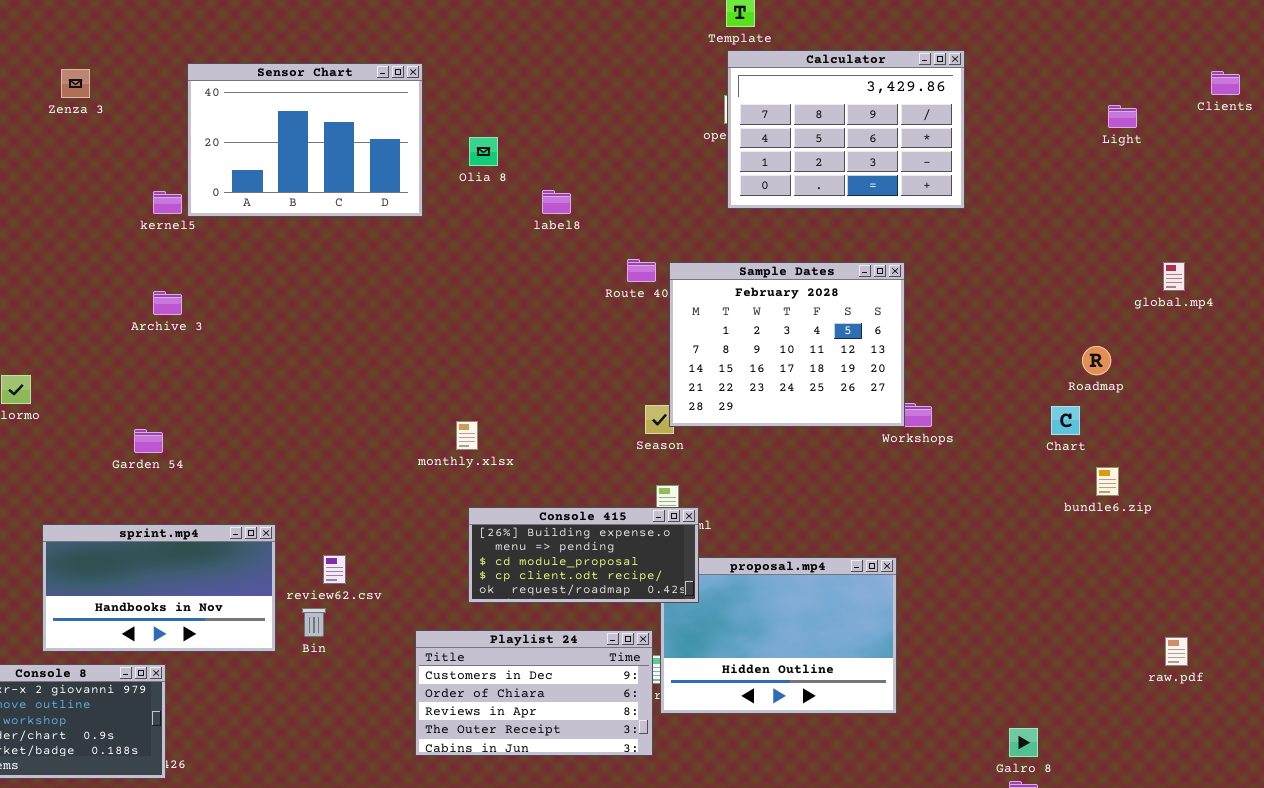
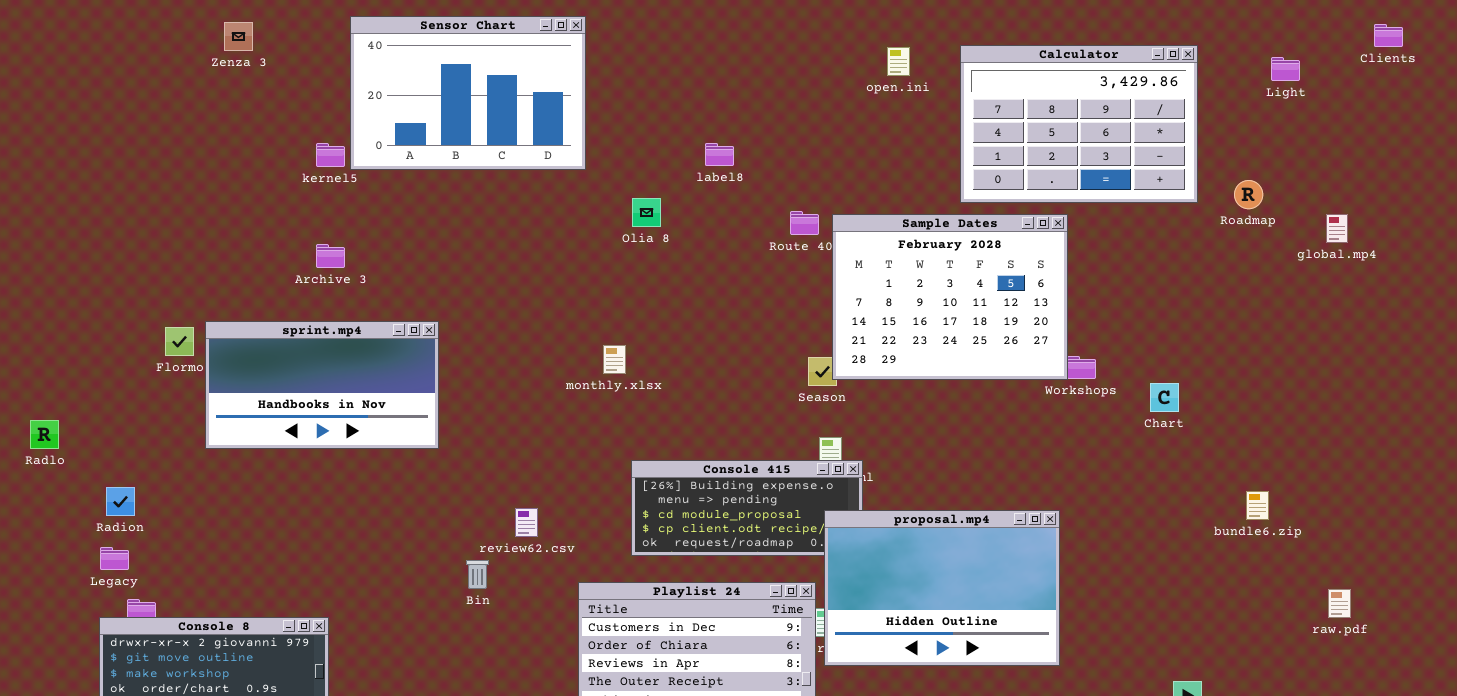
Calculator: [727,50,965,209] -> [960,45,1198,203], moved
Olia 8: [469,137,498,166] -> [632,198,661,227], moved
Roadmap: [1082,346,1111,375] -> [1234,180,1263,209], moved
Chart: [1051,406,1080,435] -> [1150,383,1179,412], moved
monthly.xlsx: [456,421,478,450] -> [603,345,626,374], moved
bundle6.zip: [1096,467,1119,496] -> [1246,491,1269,520], moved
sprint.mp4: [42,524,276,652] -> [205,321,439,449], moved
review62.csv: [323,555,346,584] -> [515,508,538,537], moved
proposal.mp4: [660,557,897,714] -> [824,510,1060,666], raised

